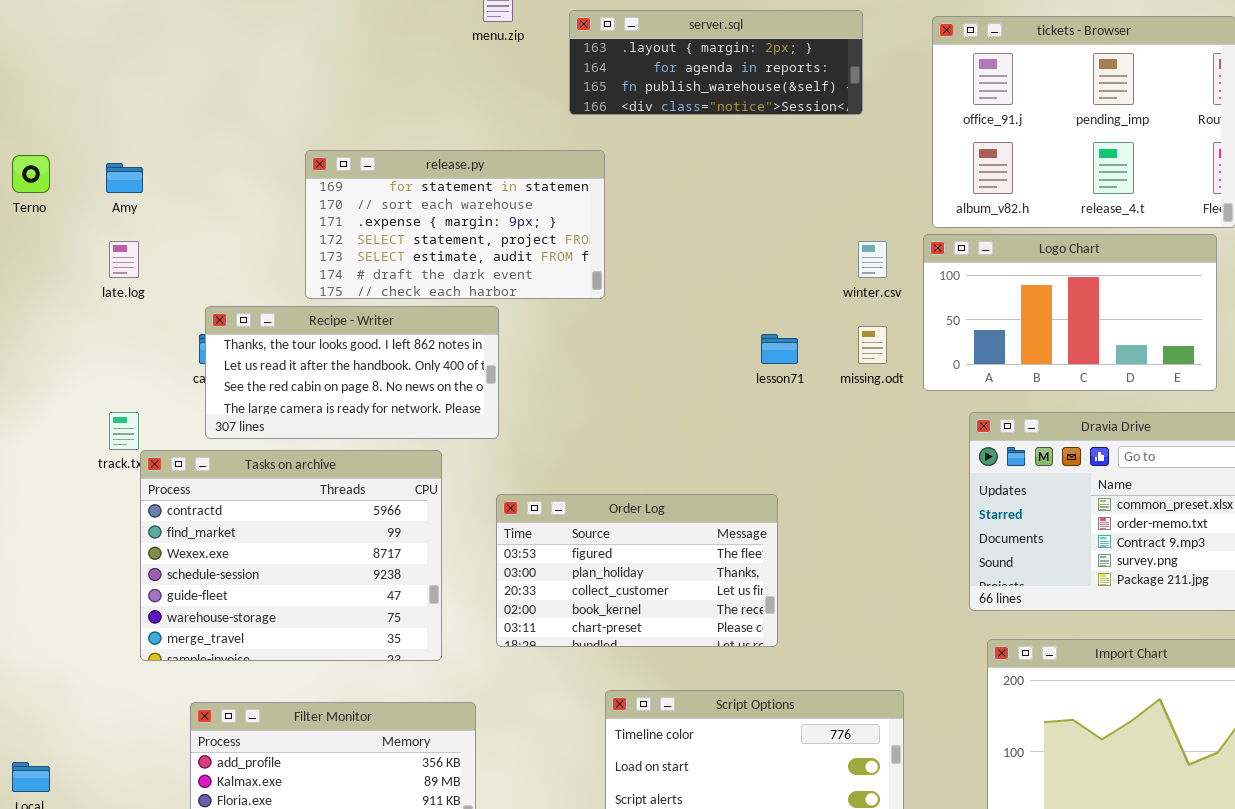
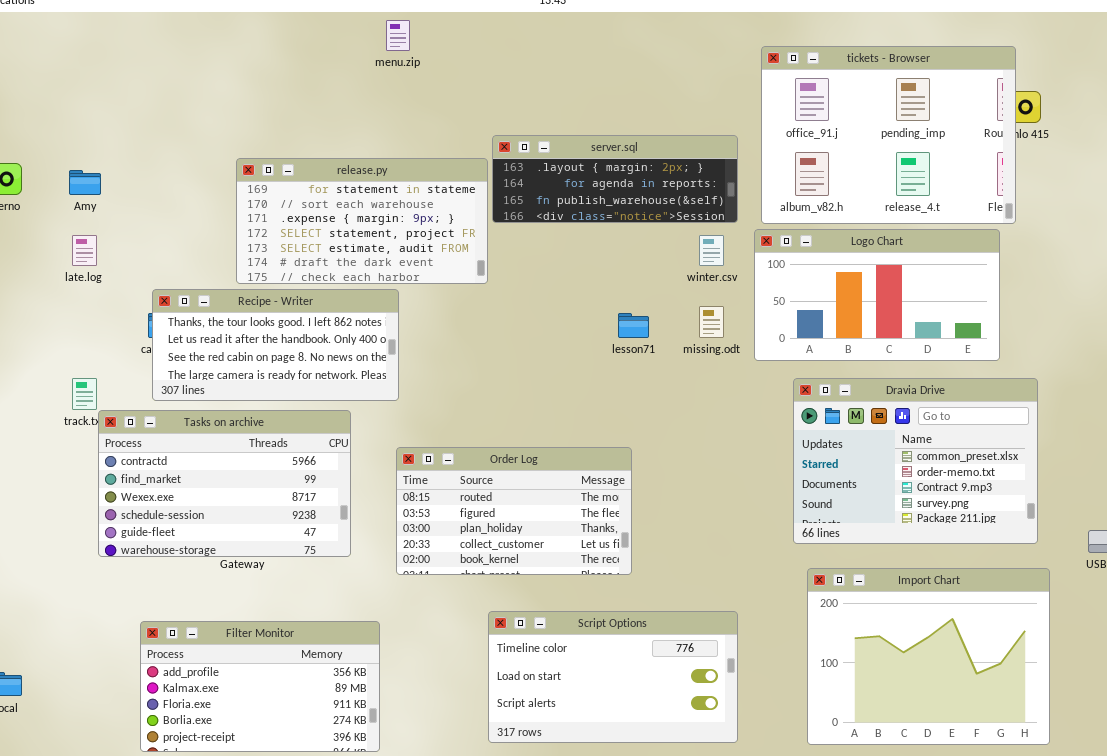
server.sql: [569,10,863,115] -> [492,135,738,223], moved
Tasks on archive: [140,450,442,661] -> [98,410,351,557], resized
Order Log: [496,494,778,647] -> [396,447,632,575], scrolled up 1 row

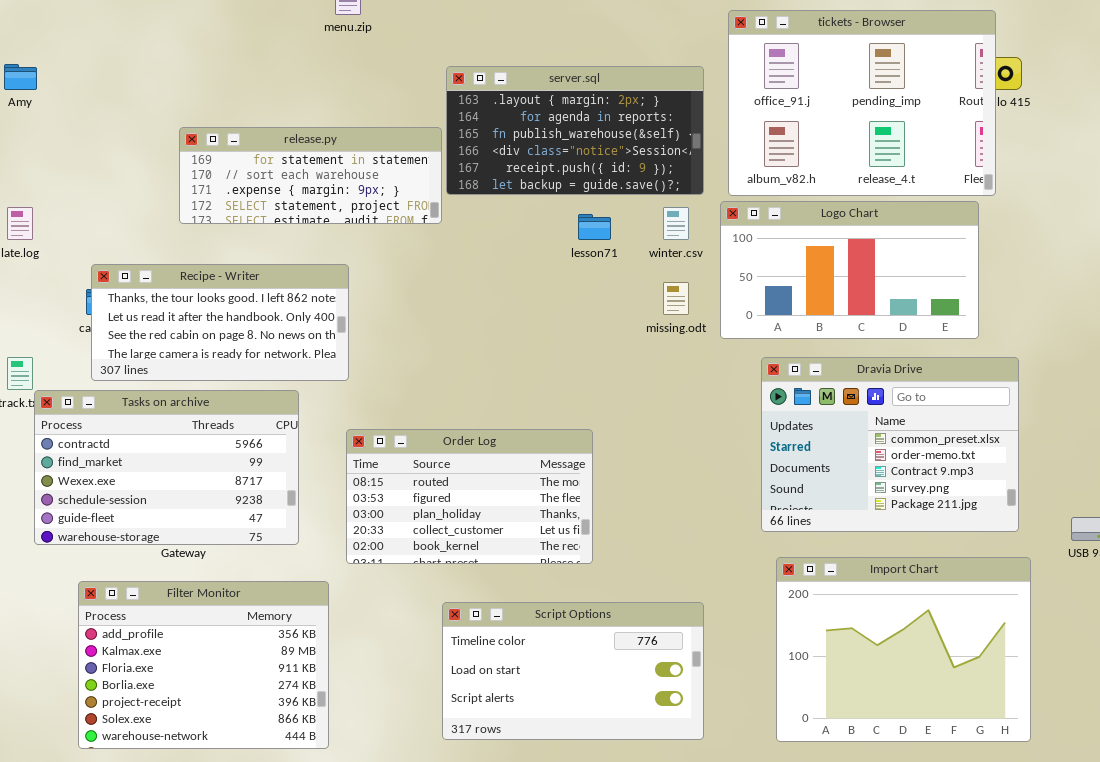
server.sql: [492,135,738,223] -> [446,66,704,195], resized
release.py: [236,158,488,284] -> [179,127,442,224], resized
Amy: [69,170,101,195] -> [4,64,37,90], moved
lesson71: [618,313,649,338] -> [578,214,611,240], moved
Filter Monitor: [140,621,380,752] -> [78,581,329,749], resized

